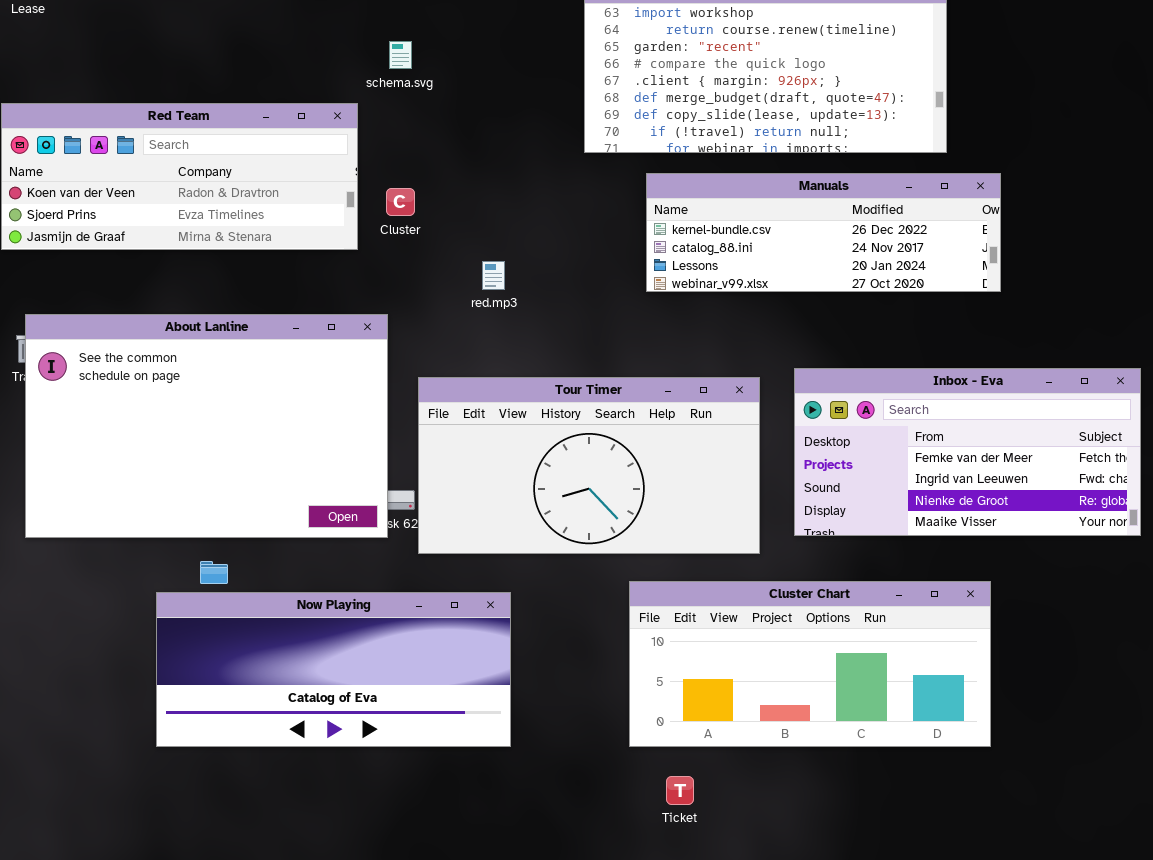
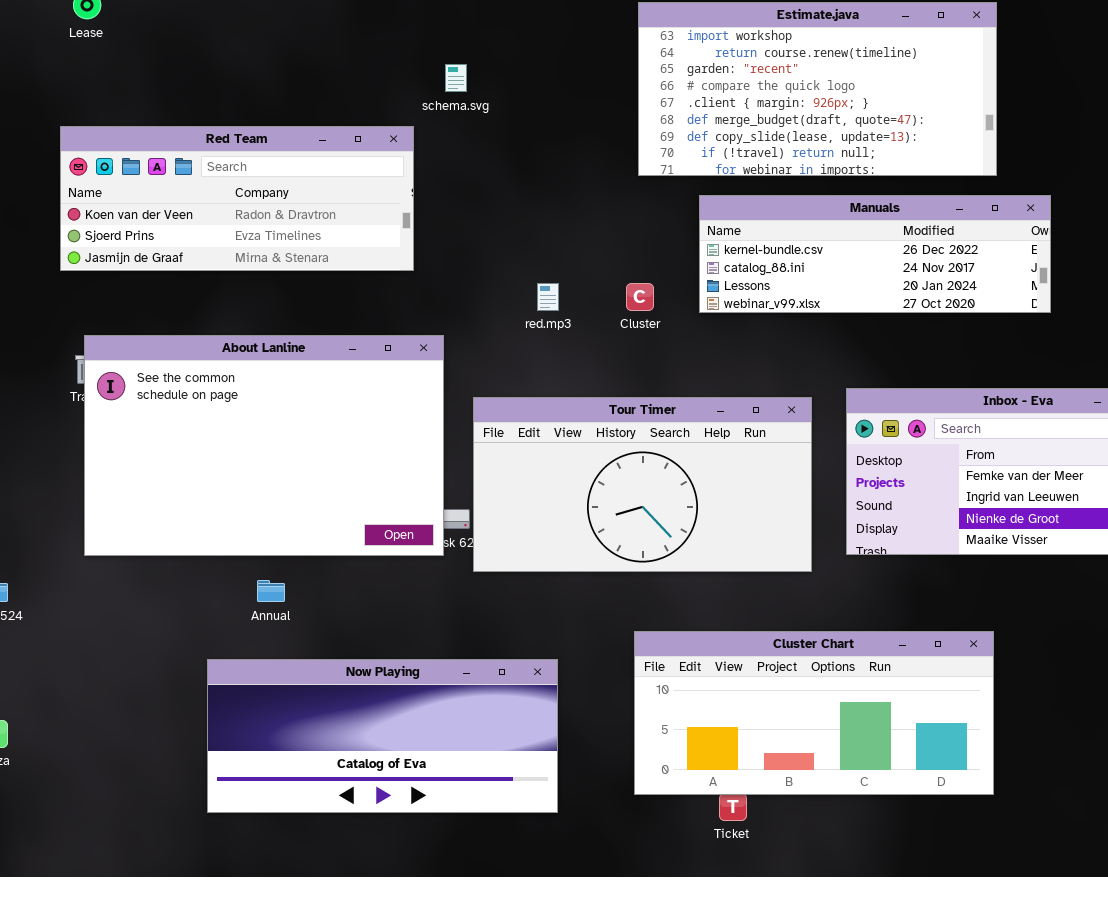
Cluster: [386,188,415,216] -> [626,283,654,311], moved
Cluster Chart: [629,581,991,747] -> [634,631,994,795], moved
Now Playing: [156,592,511,747] -> [207,659,558,813], moved

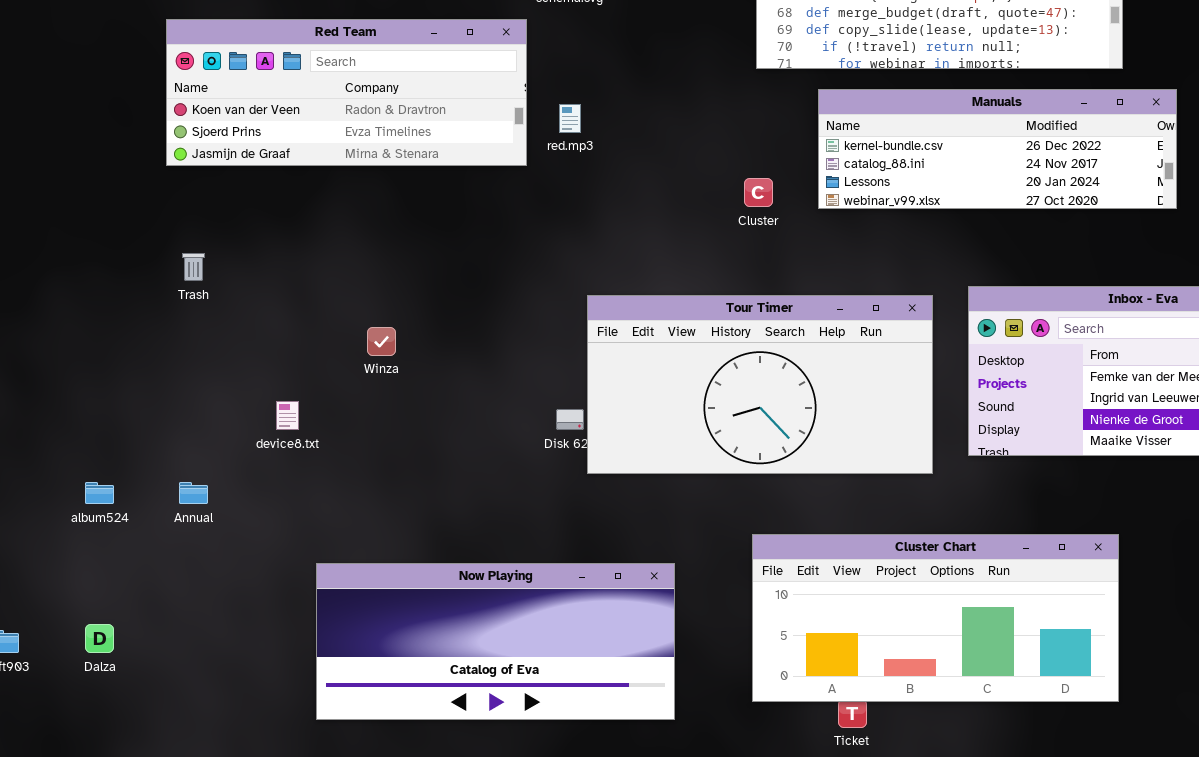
red.mp3: [537,283,559,311] -> [559,104,581,133], moved
About Lanline: [84,335,444,556] -> none, closed
Annual: [257,580,285,602] -> [179,482,208,504], moved

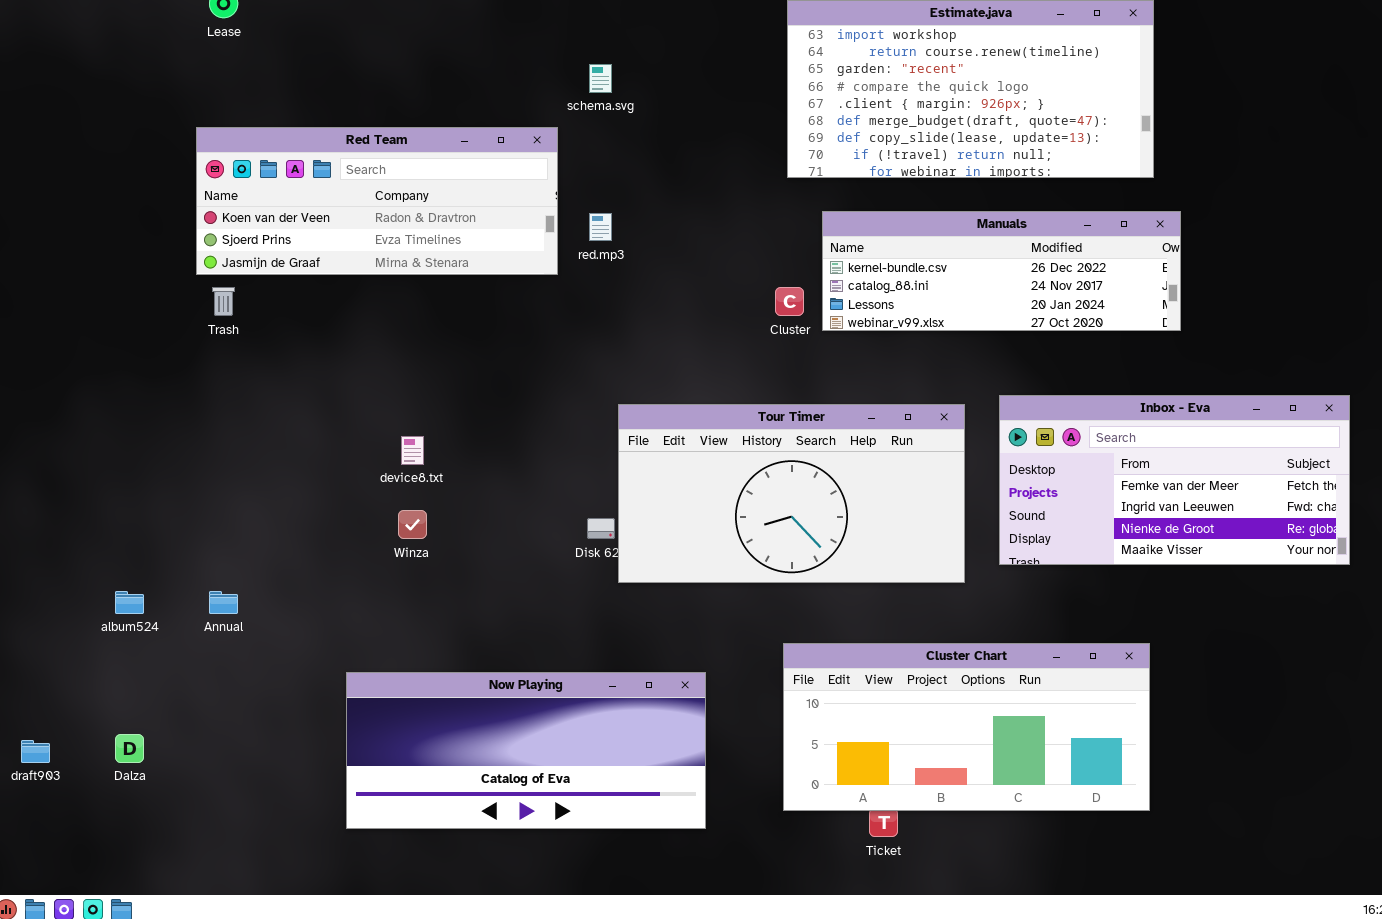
Manuals: [818,89,1177,209] -> [822,211,1181,331], moved
Trash: [182,253,205,281] -> [212,287,235,316], moved
Winza: [367,327,396,356] -> [398,510,427,539], moved
device8.txt: [276,401,299,430] -> [401,436,424,465], moved

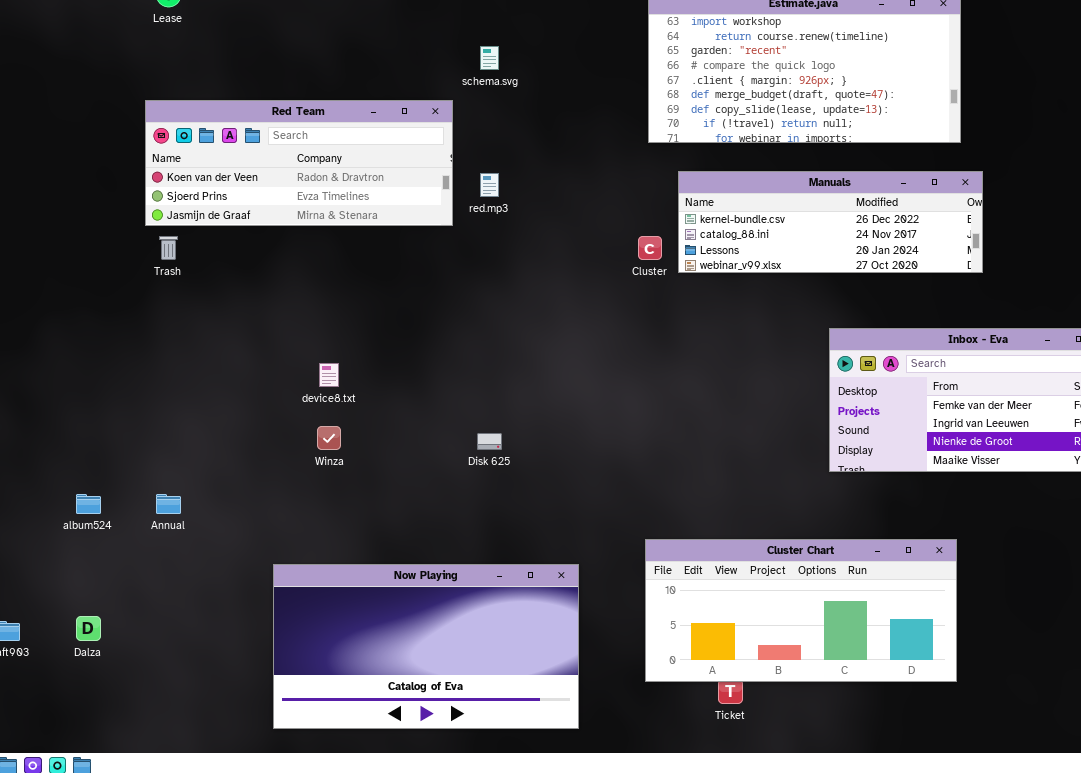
Tour Timer: [618,404,965,583] -> none, closed
Now Playing: [346,672,706,829] -> [273,564,579,729], resized

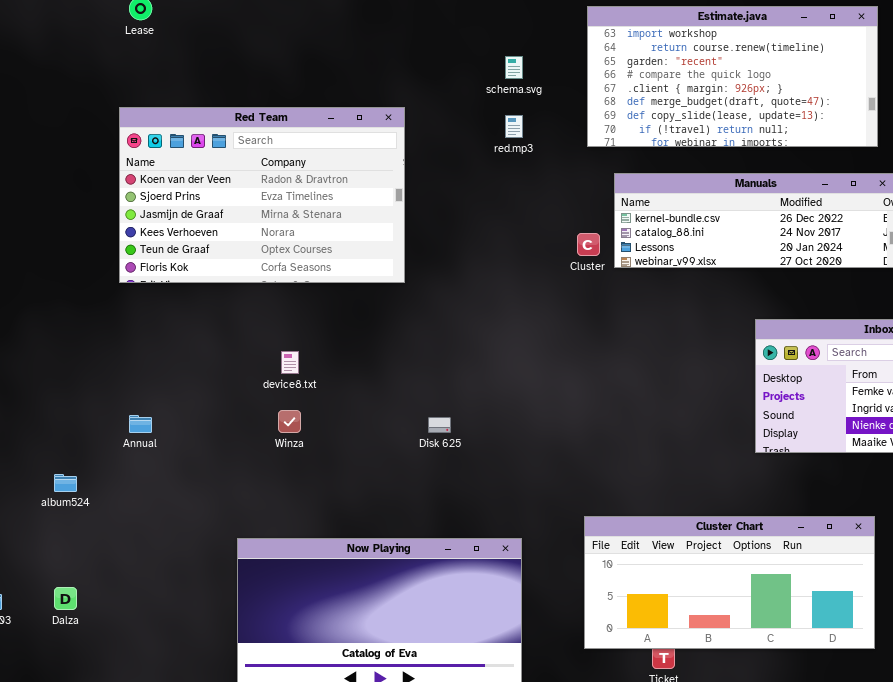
schema.svg: [480,46,499,70] -> [505,56,523,79], moved
Red Team: [145,100,453,226] -> [119,107,405,283], resized
red.mp3: [480,173,499,197] -> [505,115,523,138], moved
Annual: [156,494,181,514] -> [129,415,152,433], moved

